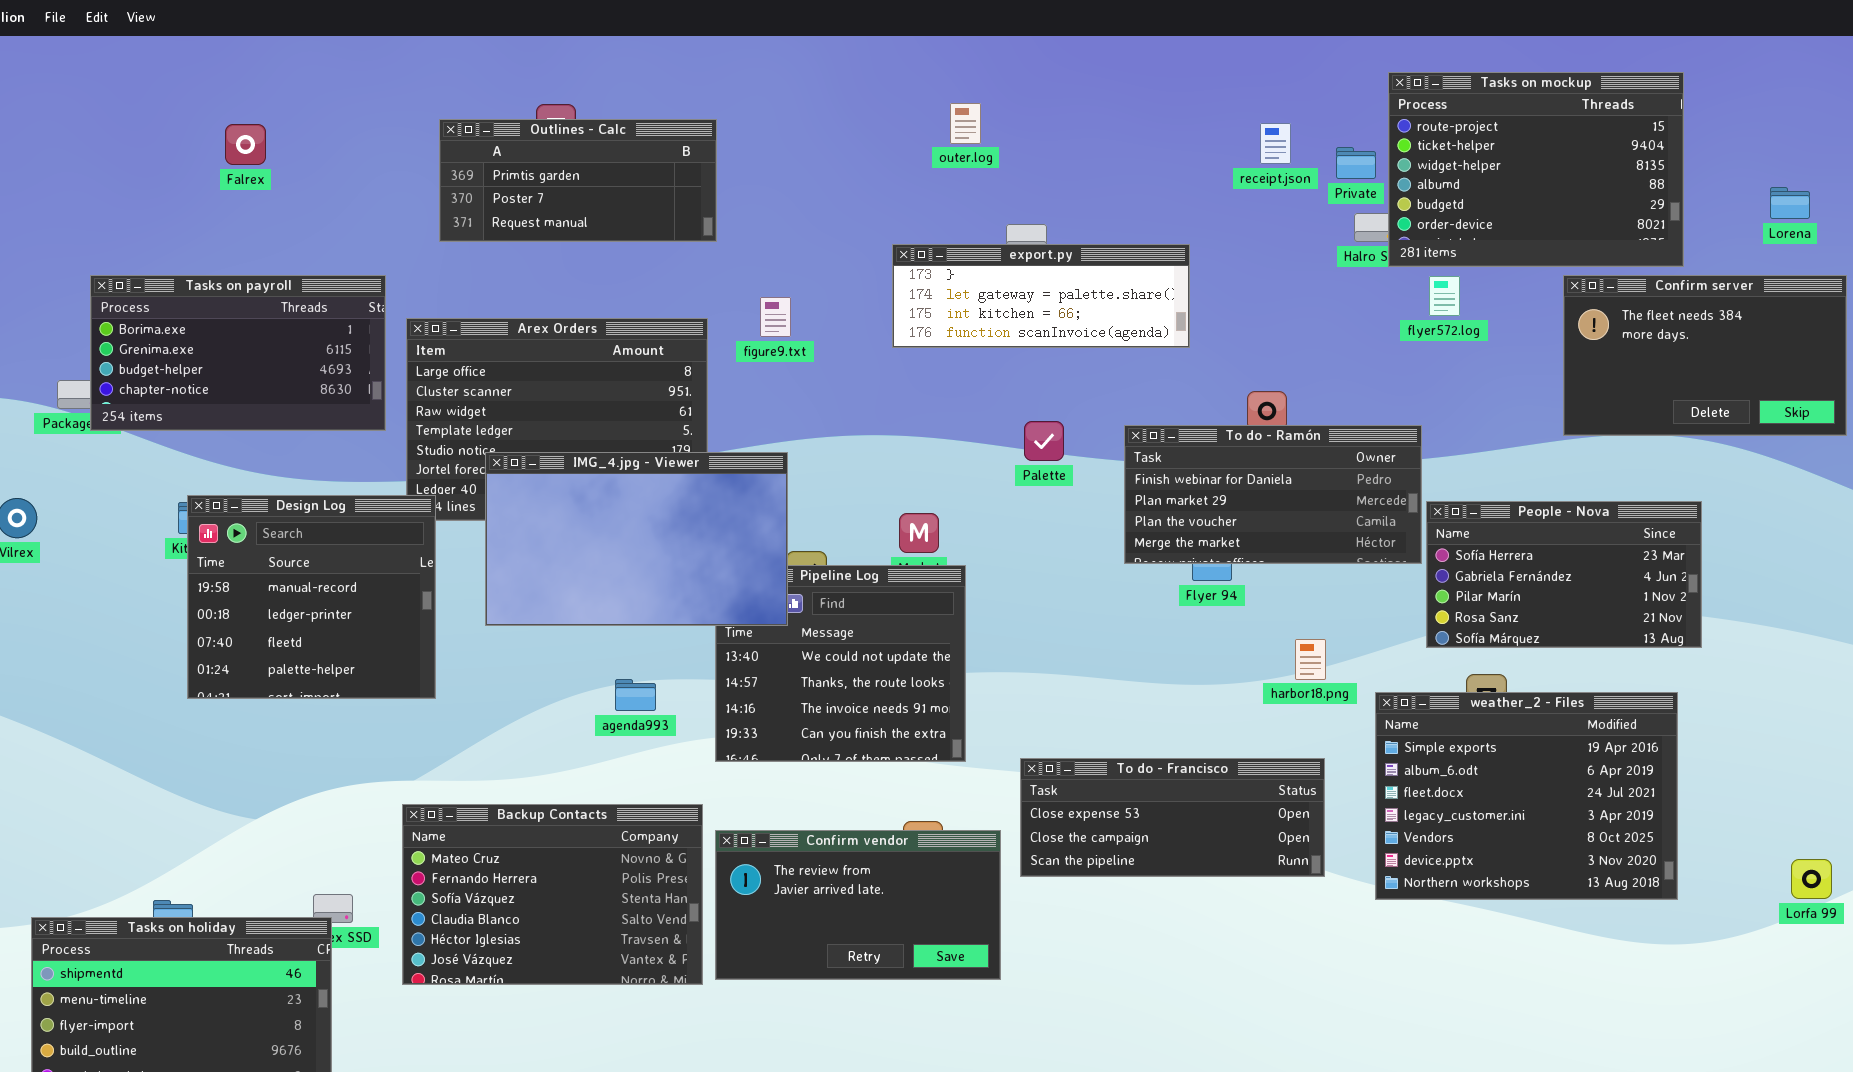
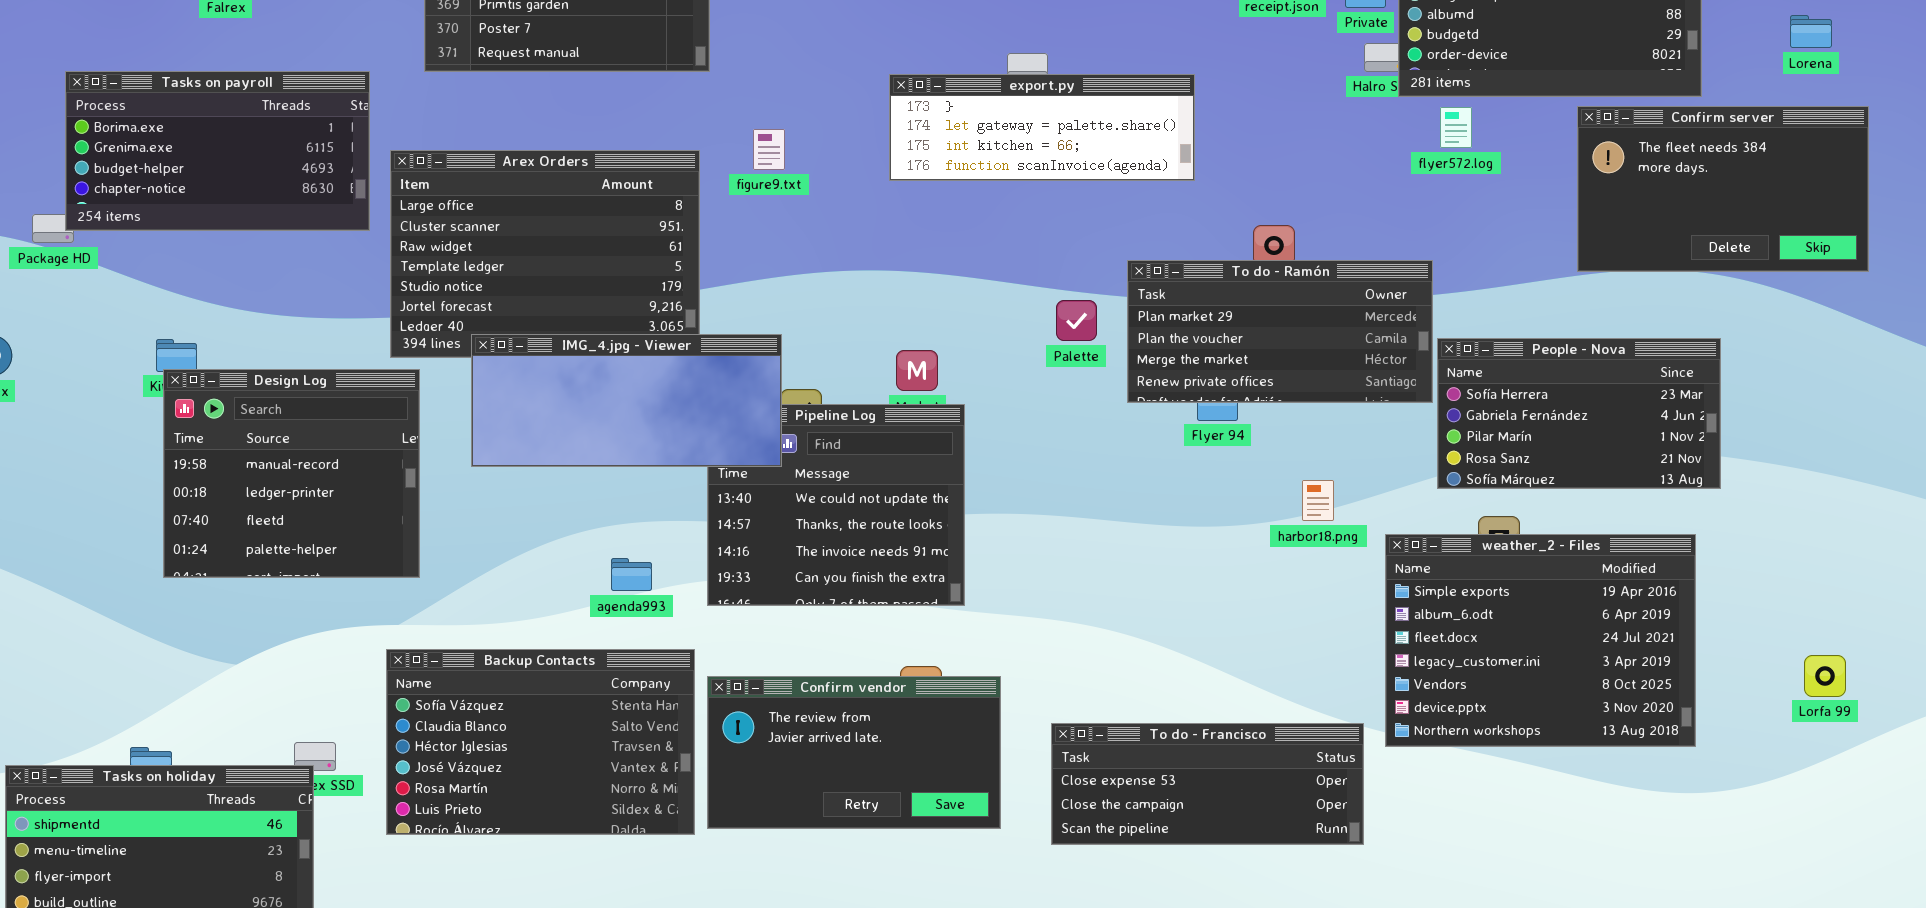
Tasks on payroll: [90,275,386,431] -> [65,71,370,231], moved
Palette: [1024,421,1064,461] -> [1056,300,1097,341], moved
To do - Ramón: [1124,425,1422,564] -> [1127,260,1433,403], scrolled down 1 row
IMG_4.jpg - Viewer: [485,452,788,626] -> [471,334,782,467], resized
Design Log: [187,495,436,699] -> [163,369,420,578], moved
agenda993: [615,679,656,711] -> [611,558,652,591], moved
To do - Francisco: [1020,758,1325,877] -> [1051,723,1364,845], moved
Backup Contacts: [402,804,703,985] -> [386,649,695,835], scrolled down 2 rows
Lorfa 99: [1791,859,1832,899] -> [1804,655,1846,697], moved

